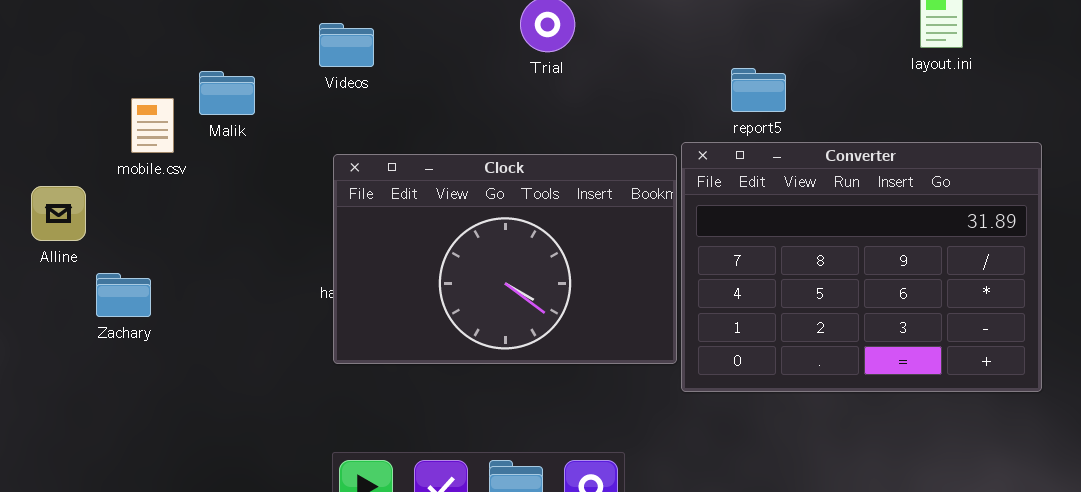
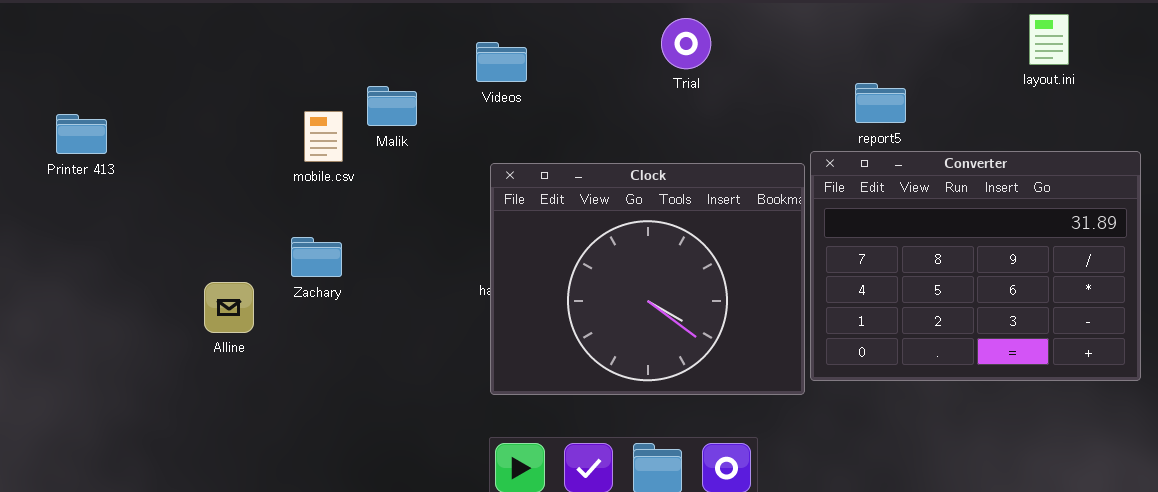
Clock: [333,154,677,364] -> [490,163,805,395], resized
Alline: [31,186,86,241] -> [204,282,254,333], moved
Zachary: [96,273,151,317] -> [291,237,342,277], moved

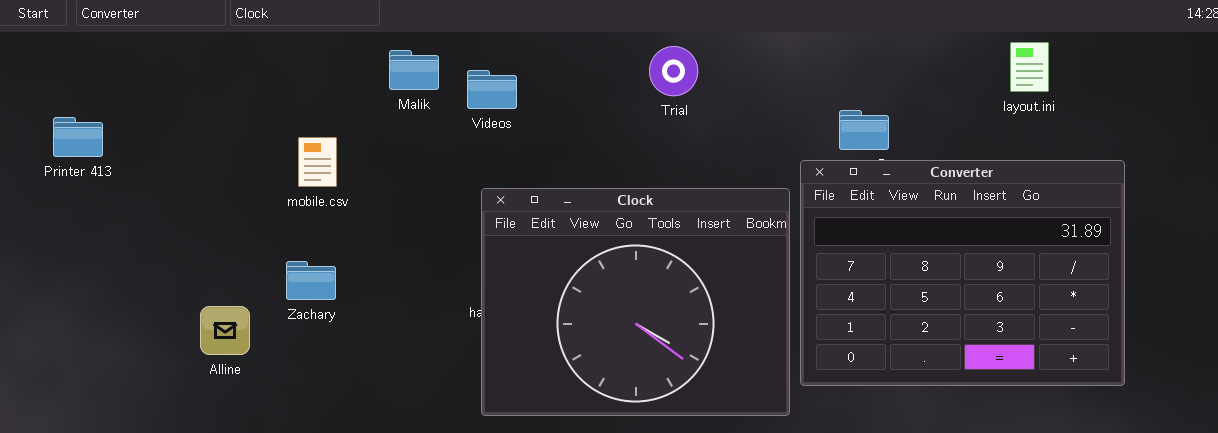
Malik: [367,86,417,126] -> [389,50,439,90], moved
Printer 413: [56,114,107,154] -> [53,117,103,157], moved
Converter: [810,151,1141,381] -> [800,160,1125,386], moved

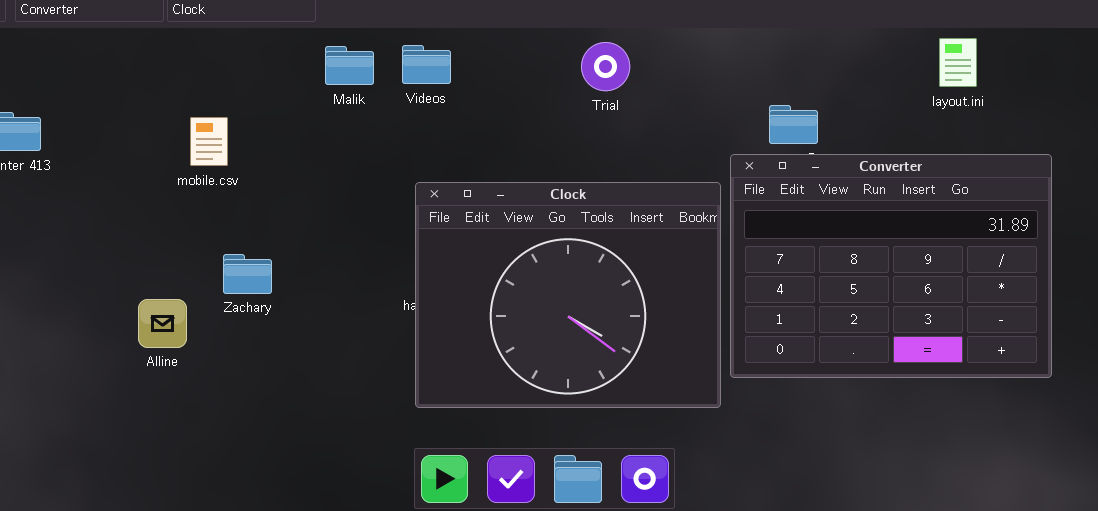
Videos: [467,70,517,109] -> [402,45,451,84], moved
mobile.csv: [298,137,337,187] -> [190,117,228,166], moved

